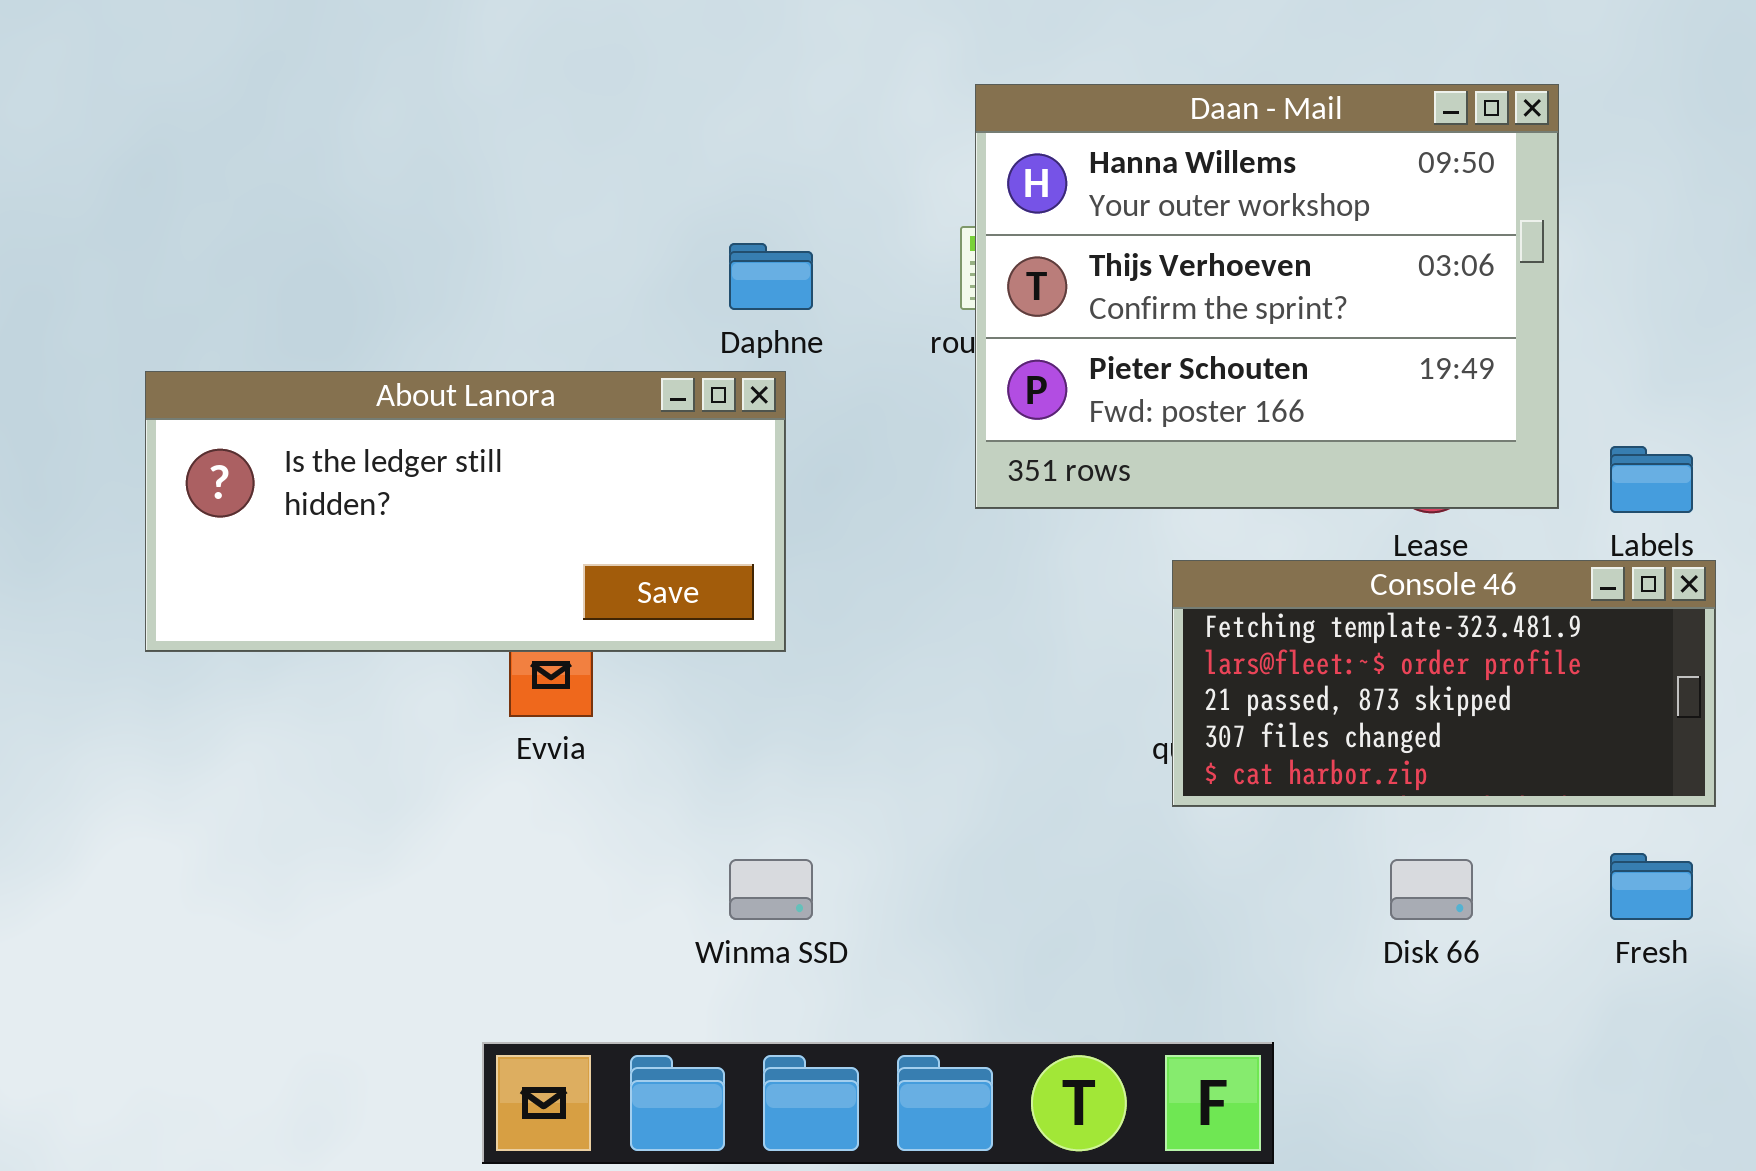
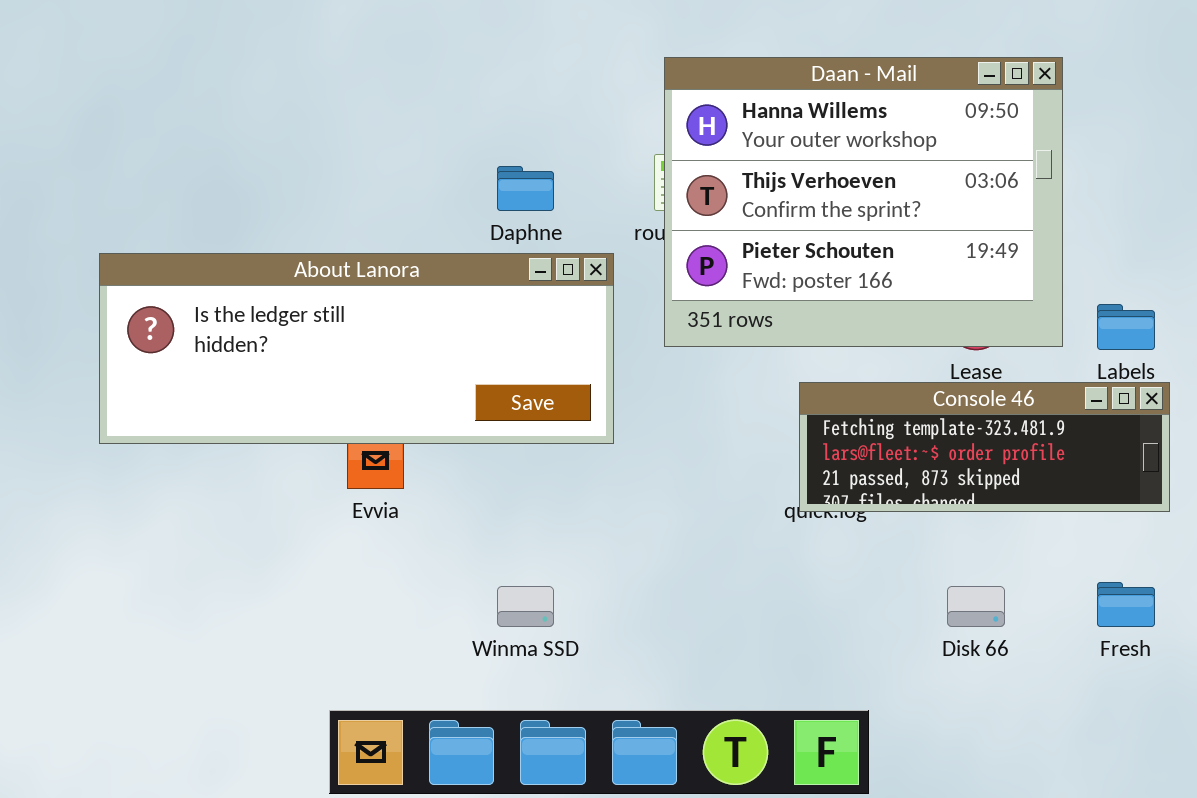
About Lanora: [145,371,786,652] -> [99,253,614,444], resized
Console 46: [1172,560,1716,807] -> [799,382,1170,512], resized

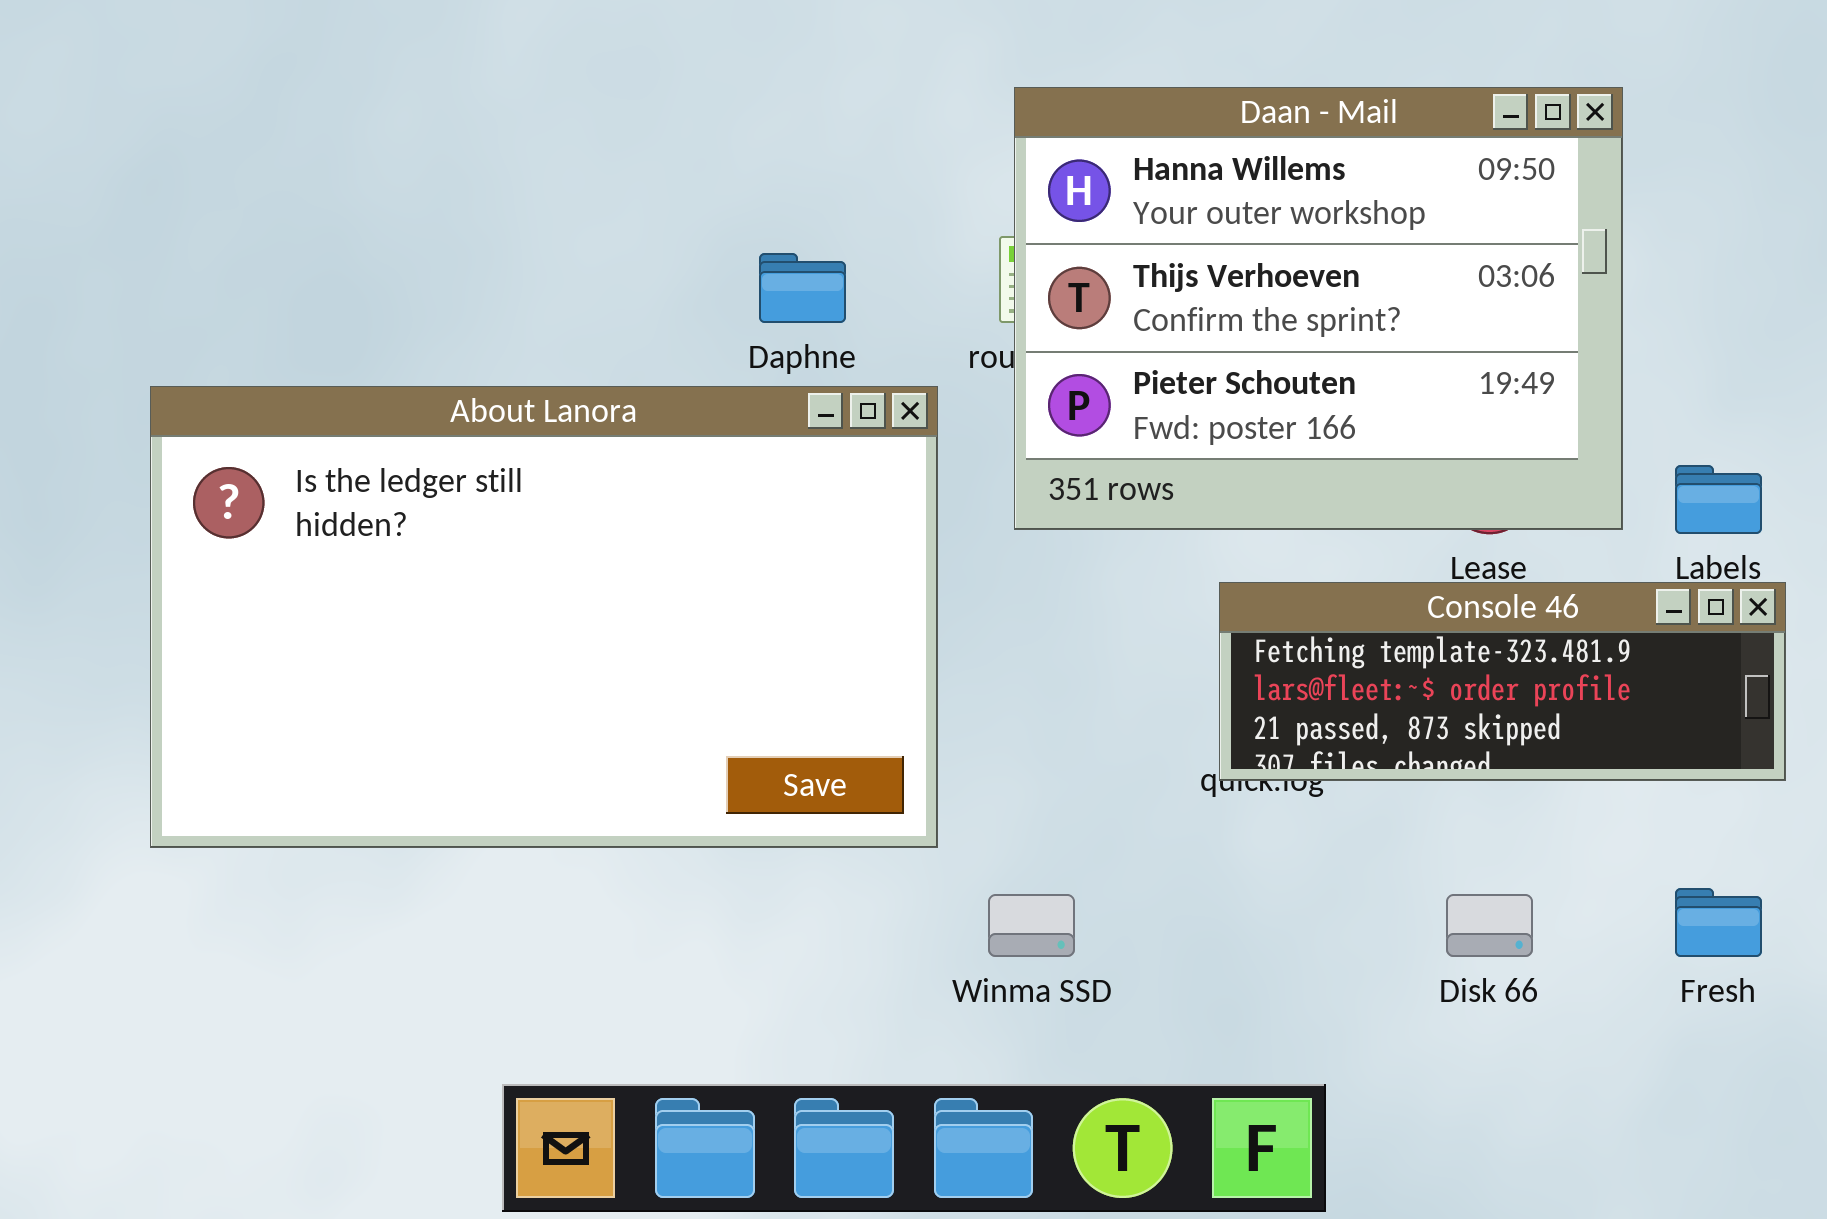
About Lanora: [99,253,614,444] -> [150,386,938,848], resized
Winma SSD: [497,586,554,627] -> [988,894,1075,957], moved

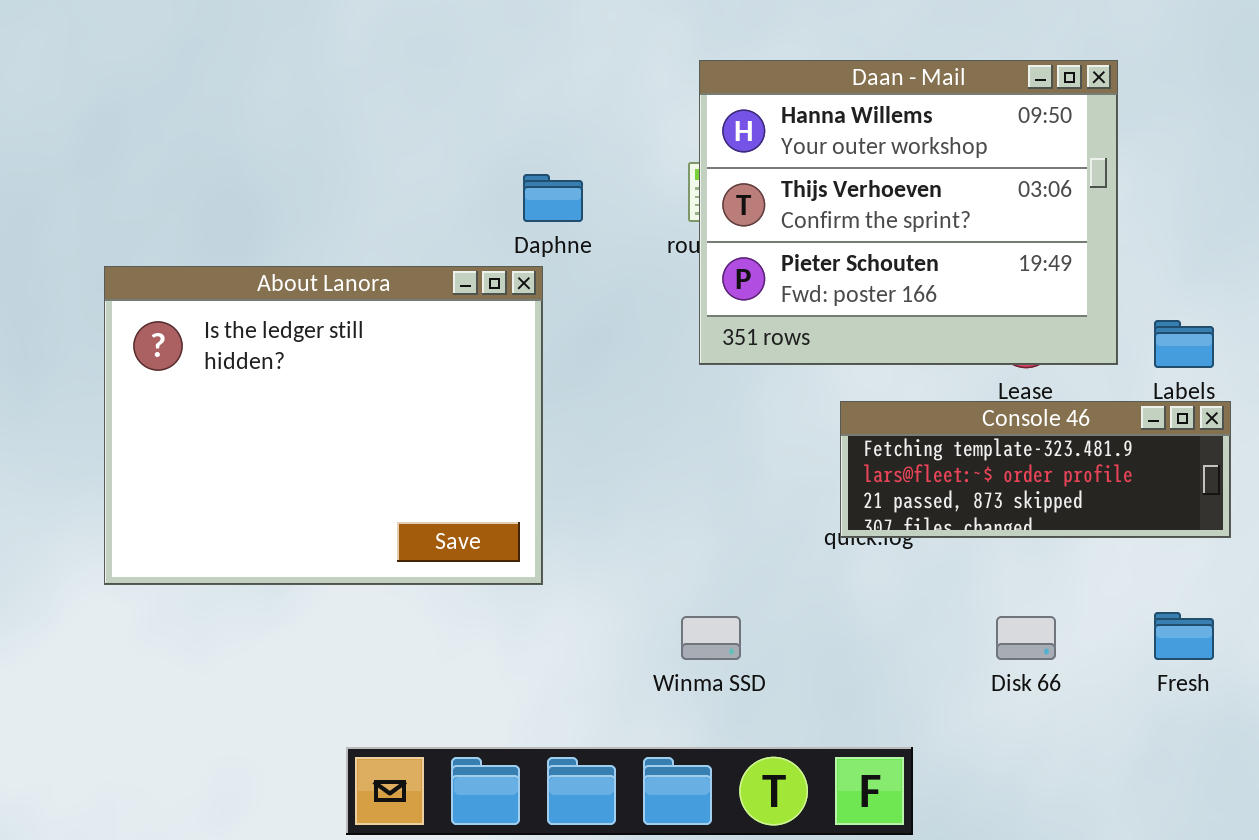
About Lanora: [150,386,938,848] -> [104,266,543,585], resized

